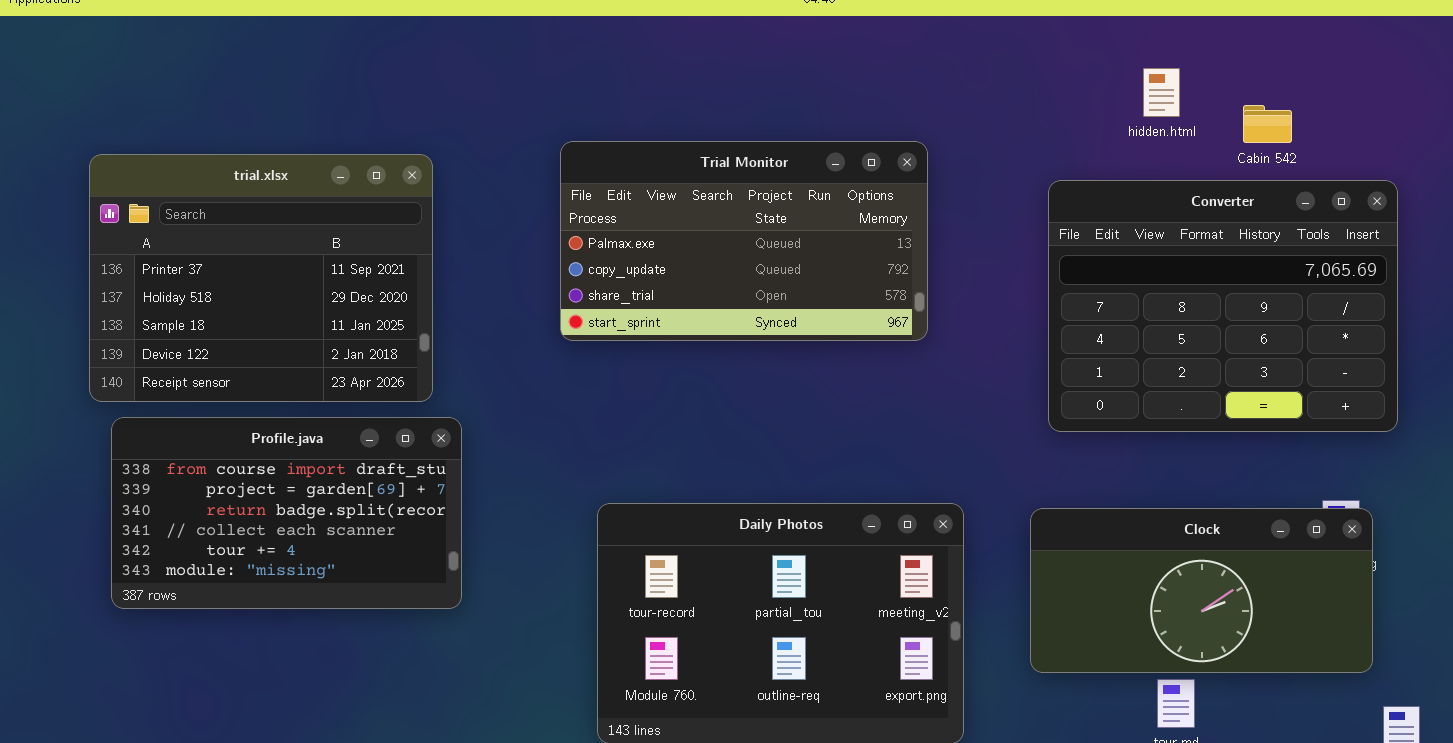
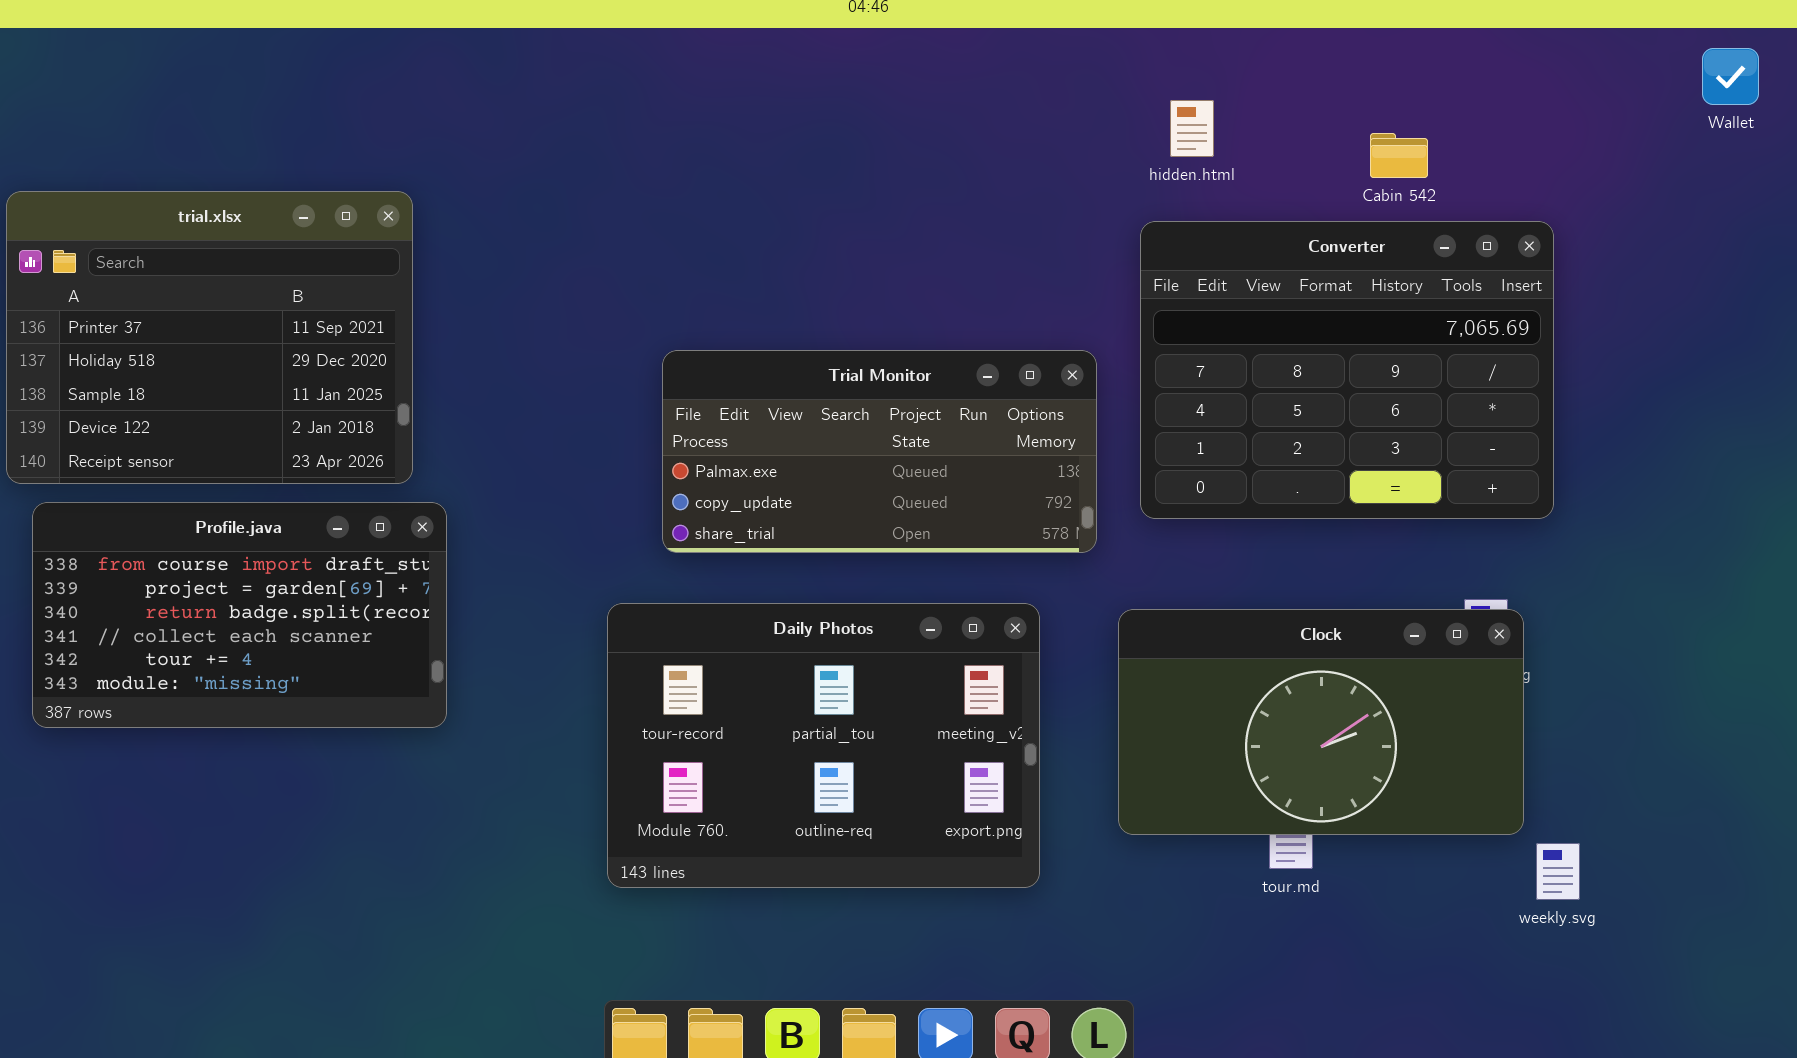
hidden.html: [1143,68,1180,117] -> [1170,100,1214,157], moved
Trial Monitor: [560,141,928,341] -> [662,350,1097,553], moved, resized
Clock: [1030,508,1373,673] -> [1118,609,1524,835], resized

